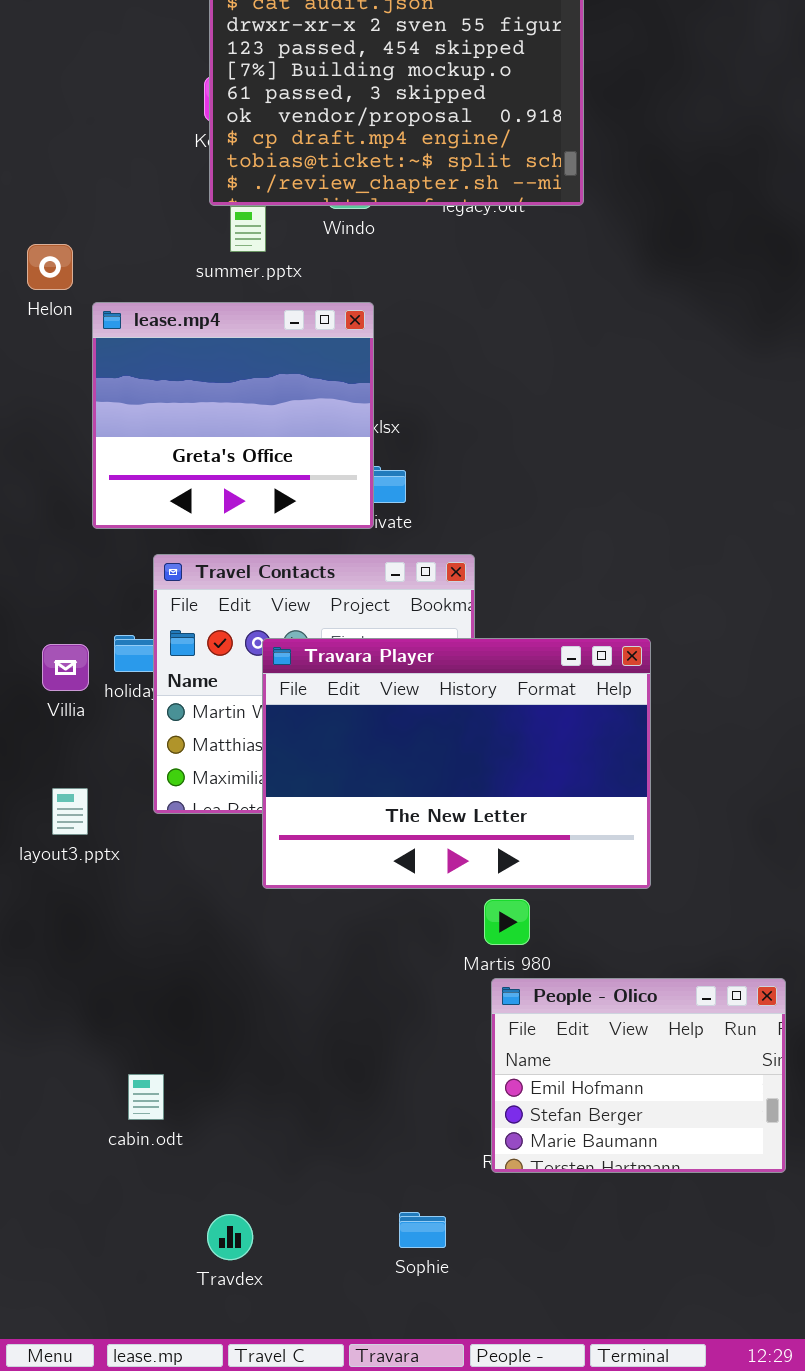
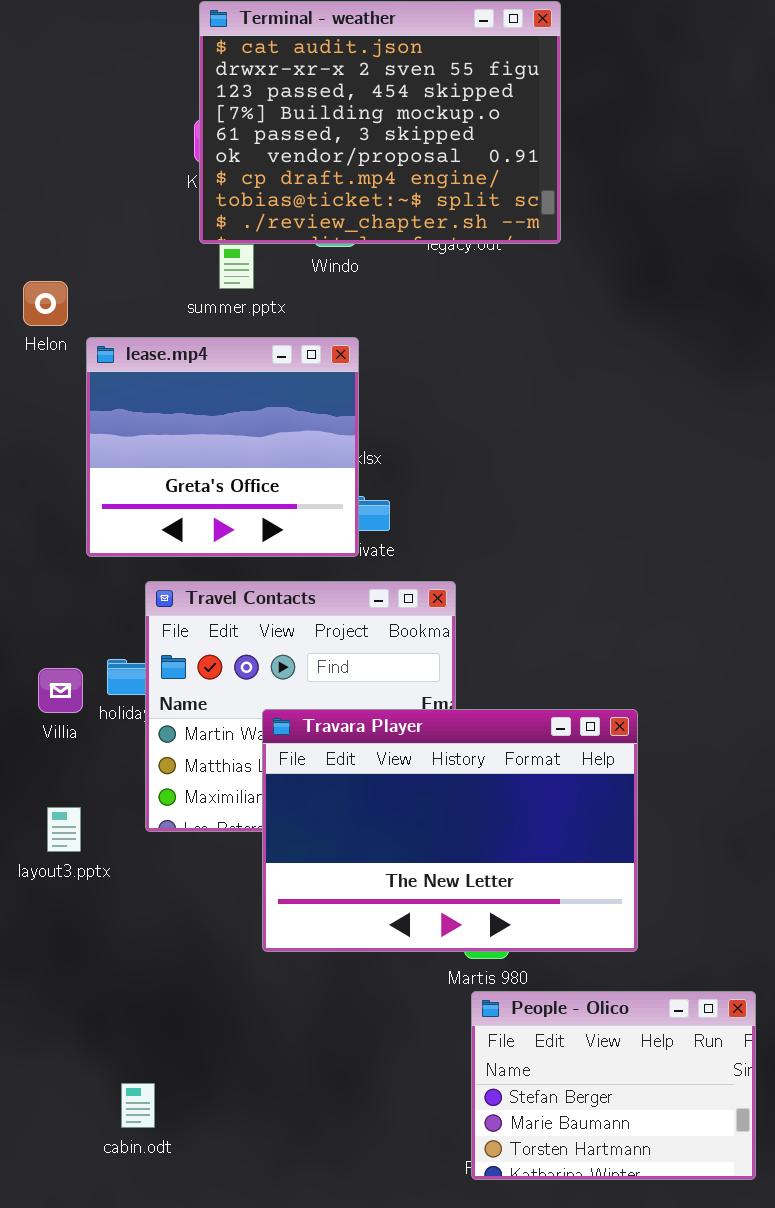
Travara Player: [262,638,651,889] -> [262,709,638,952], moved
People - Olico: [491,978,786,1173] -> [471,991,756,1180], scrolled down 1 row

